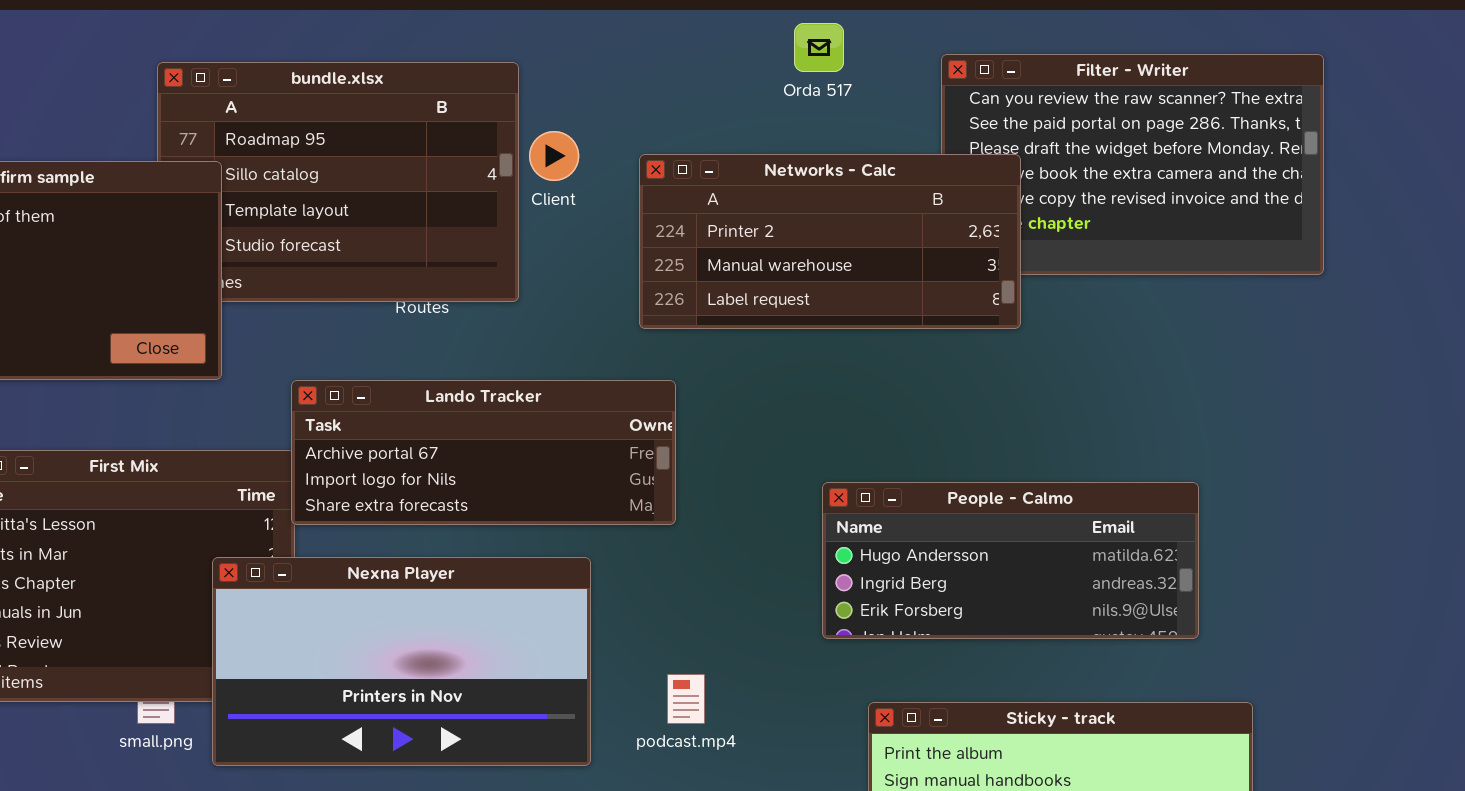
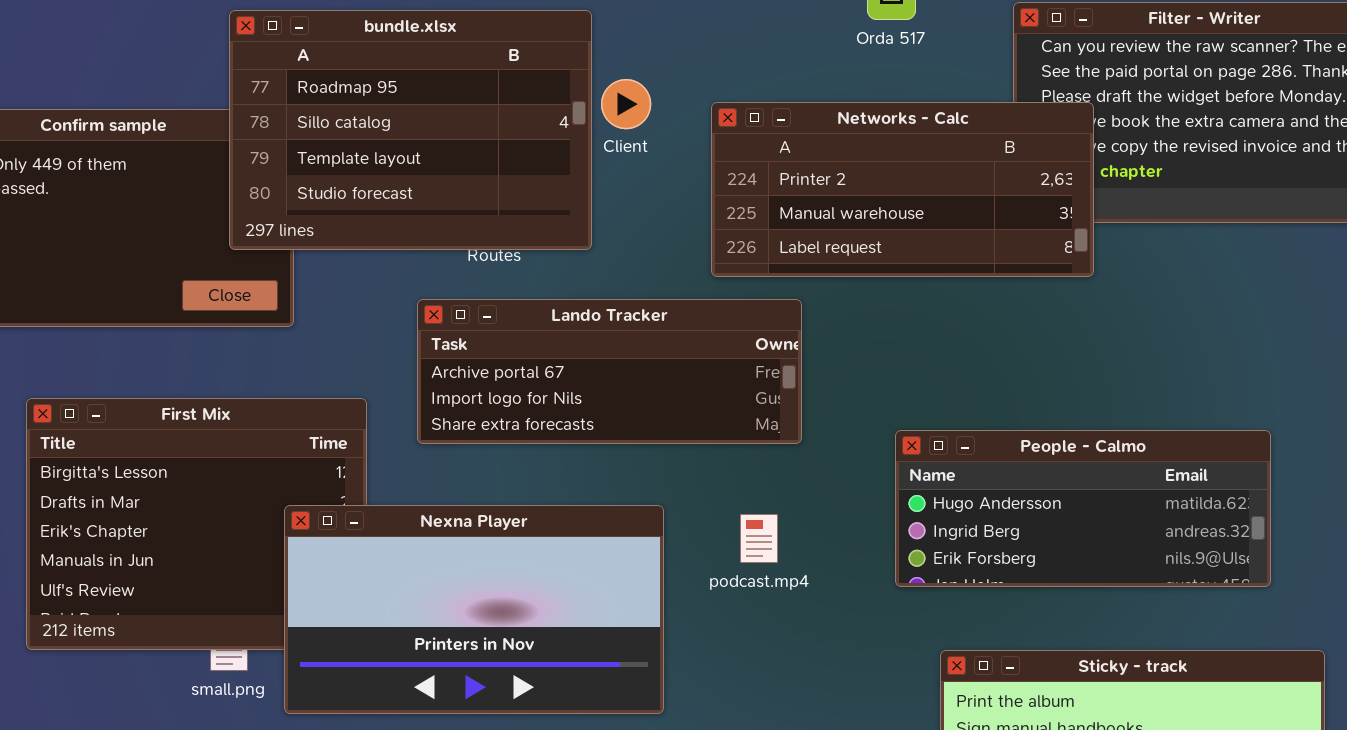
bundle.xlsx: [157,62,519,302] -> [229,10,592,250], raised
Lando Tracker: [291,380,676,525] -> [417,299,802,444], moved
podcast.mp4: [667,674,705,724] -> [740,514,778,563], moved

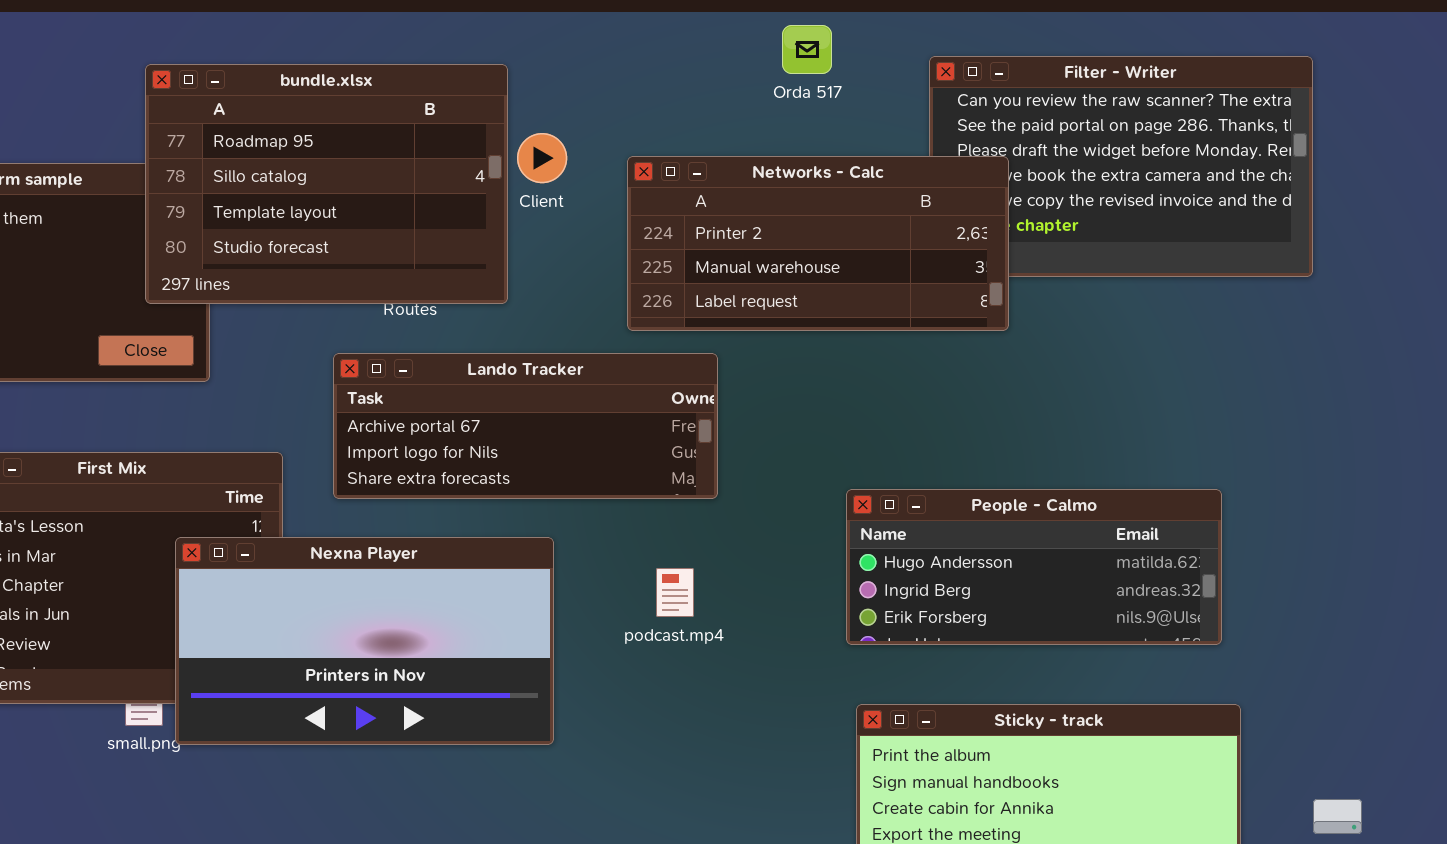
People - Calmo: [895,430,1271,587] -> [846,489,1222,645], moved
Nexna Player: [284,505,664,714] -> [175,537,554,745], moved

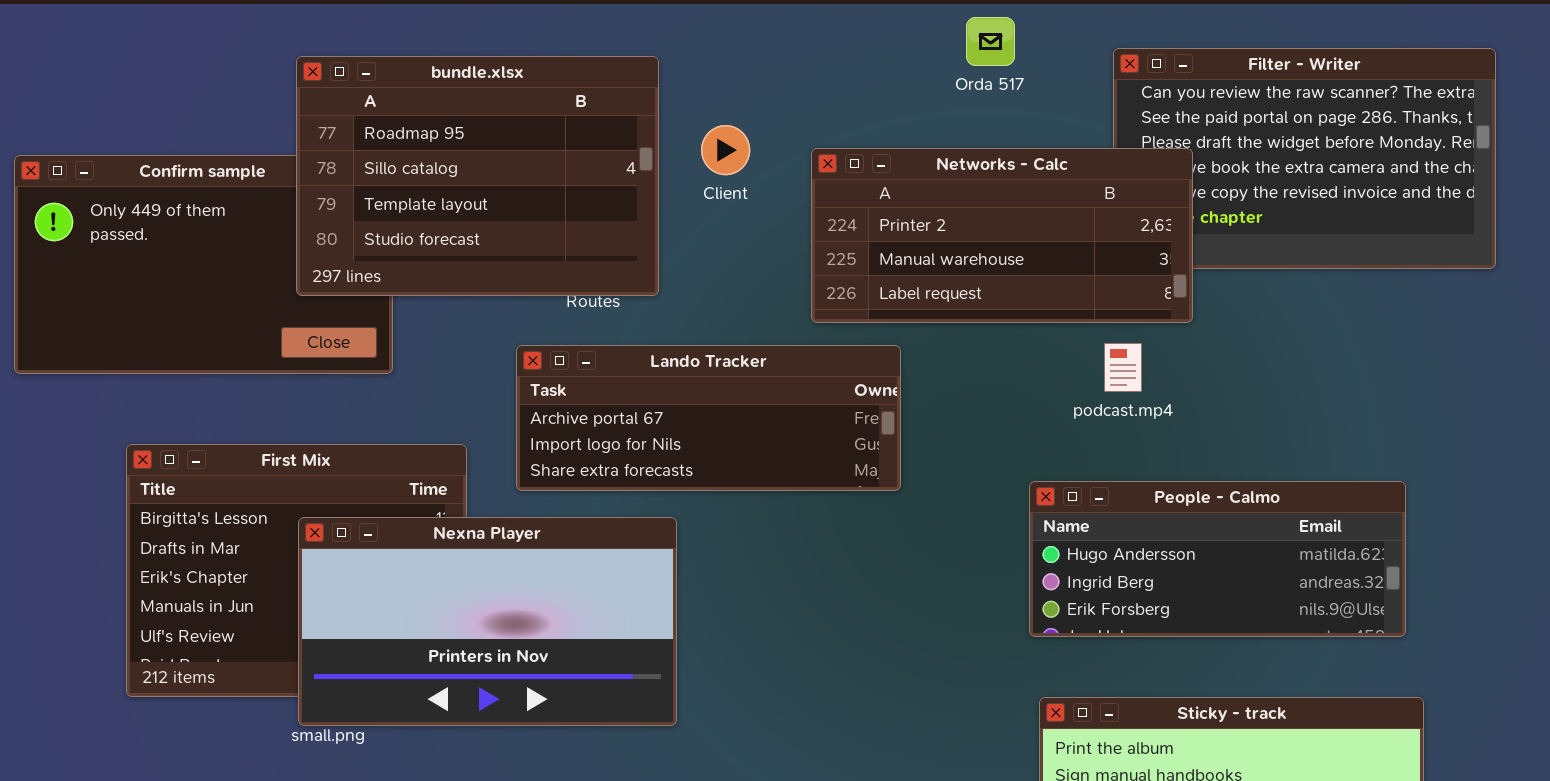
bundle.xlsx: [145,64,508,304] -> [296,56,659,296], moved
Nexna Player: [175,537,554,745] -> [298,517,677,726], moved
podcast.mp4: [656,568,694,617] -> [1104,343,1142,392], moved

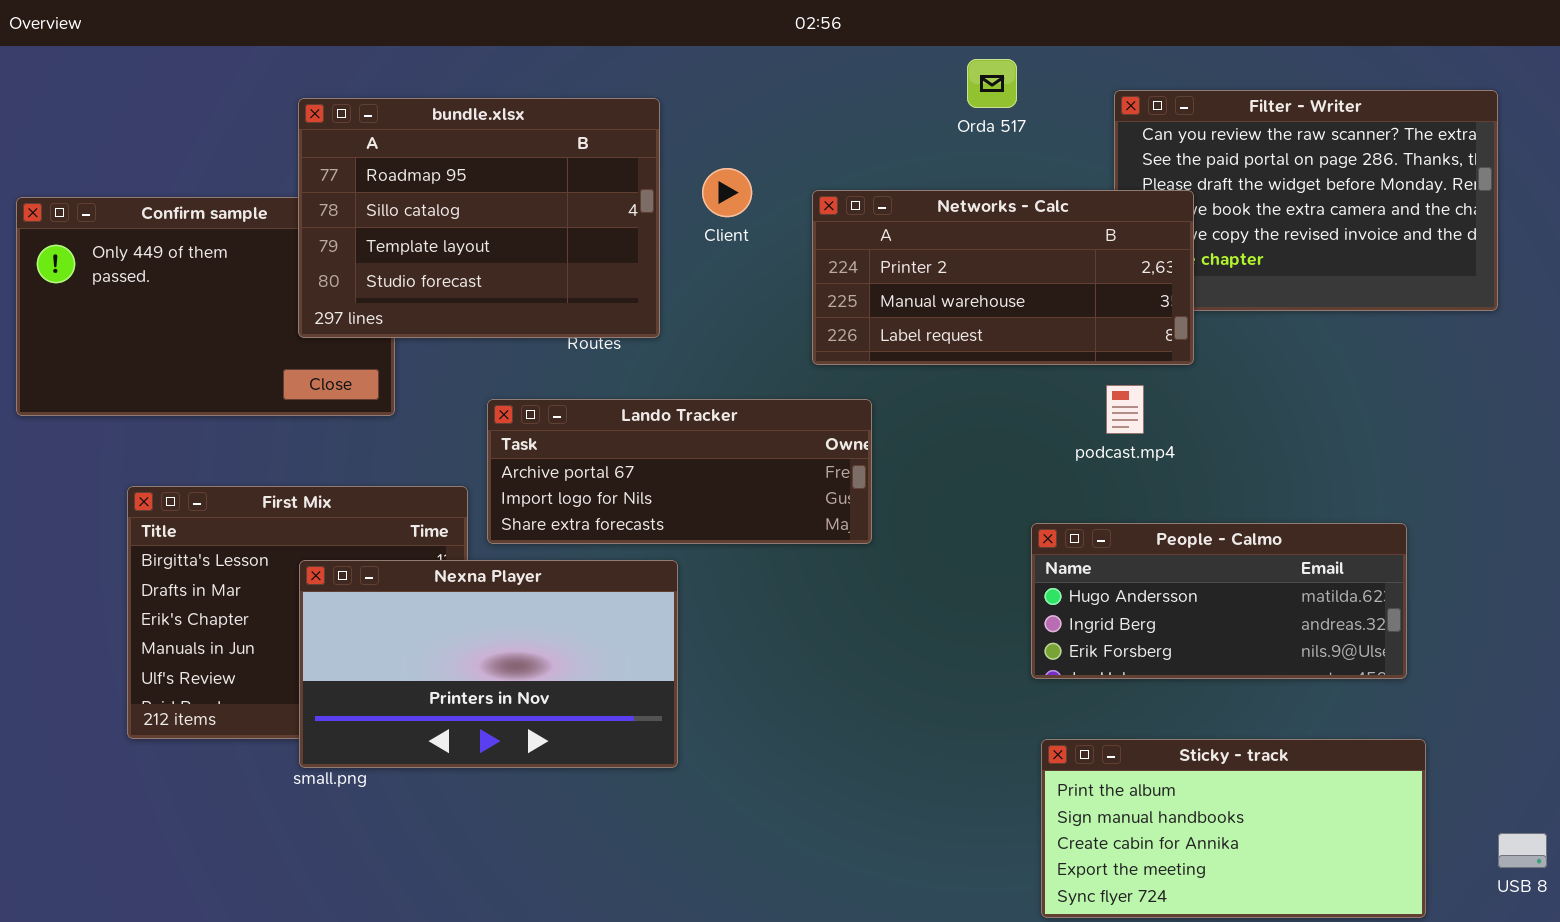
Lando Tracker: [516,345,901,491] -> [487,399,872,544], moved

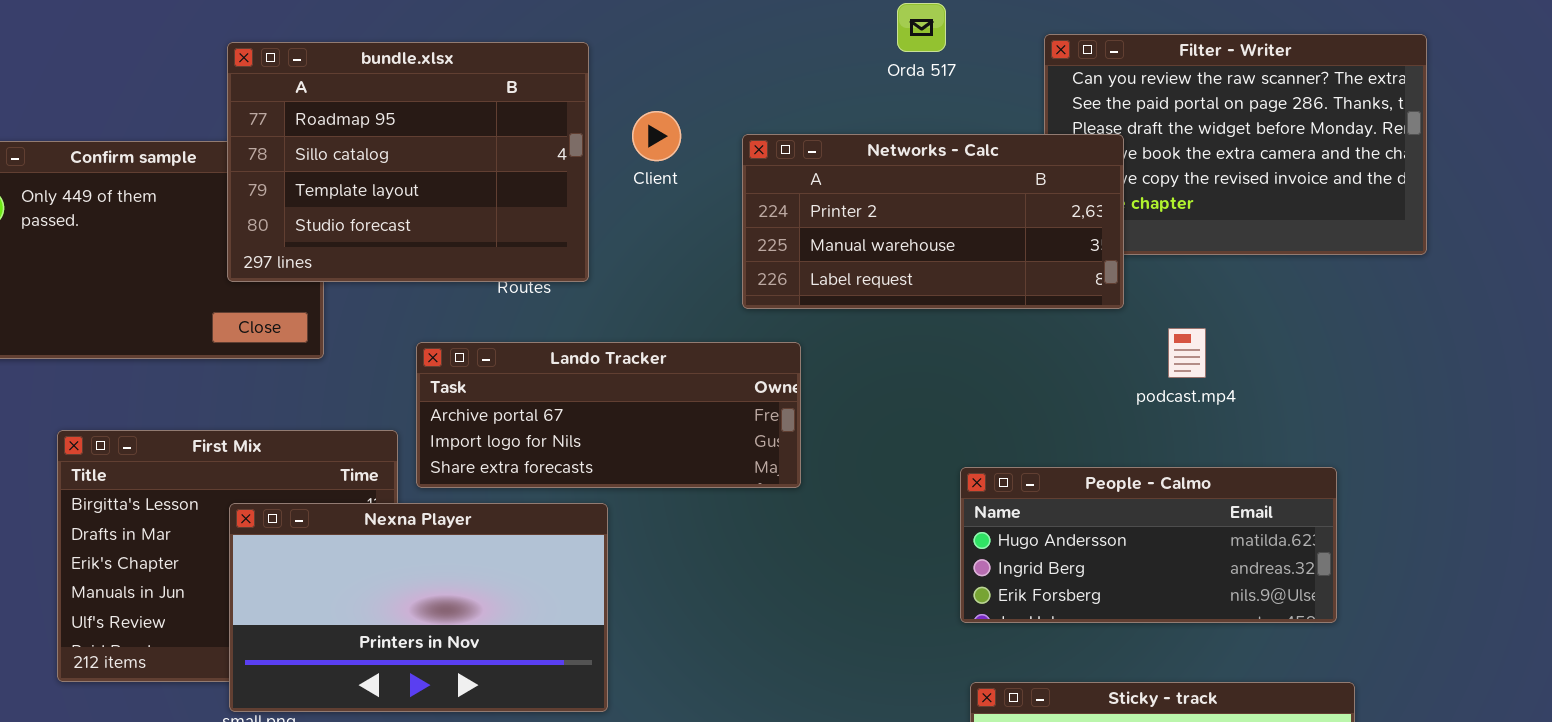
podcast.mp4: [1106,385,1144,434] -> [1168,328,1206,378], moved

